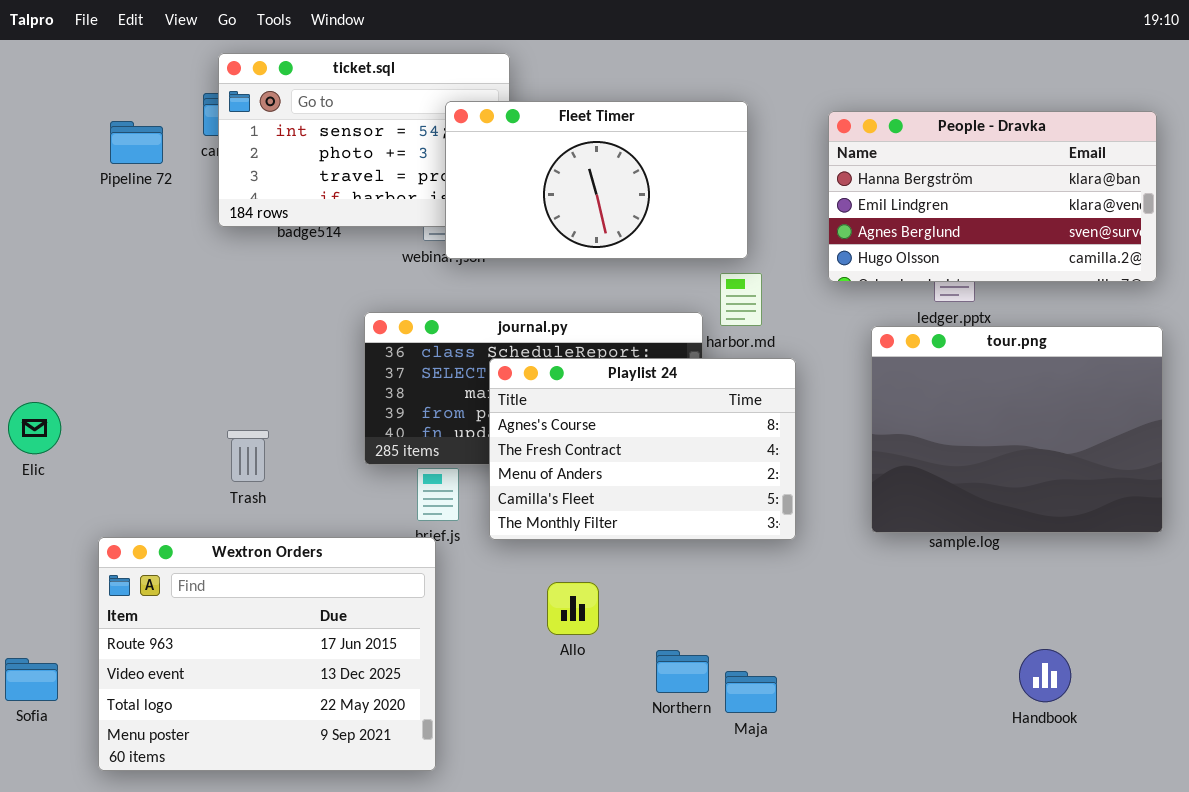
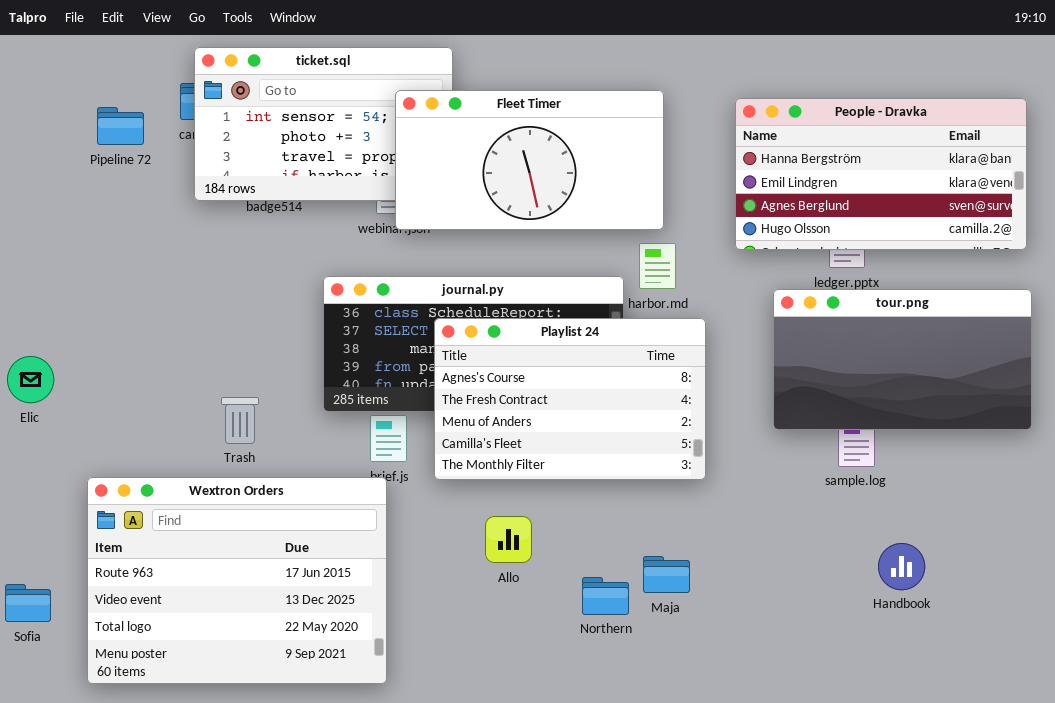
tour.png: [871,326,1163,533] -> [773,289,1032,430], resized
Trash: [227,430,269,482] -> [221,397,259,444], moved
Handbook: [1019,649,1071,702] -> [878,543,925,590], moved
Maja: [725,671,777,713] -> [643,556,690,593], moved

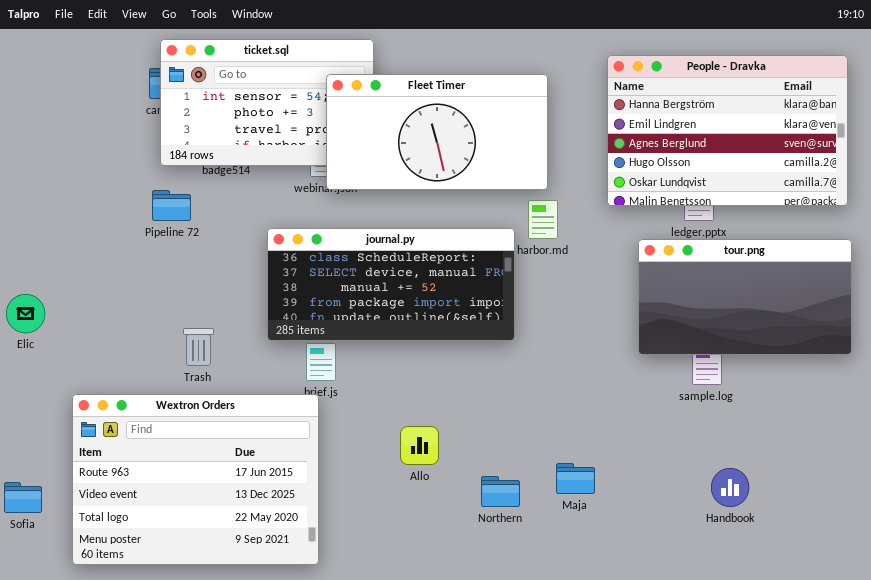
People - Dravka: [735,98,1027,250] -> [607,55,848,206], resized
Pipeline 72: [97,107,144,145] -> [152,190,191,221], moved
Playlist 24: [434,318,706,480] -> none, closed
Handbook: [878,543,925,590] -> [711,468,749,507], moved
Maja: [643,556,690,593] -> [556,463,595,494], moved

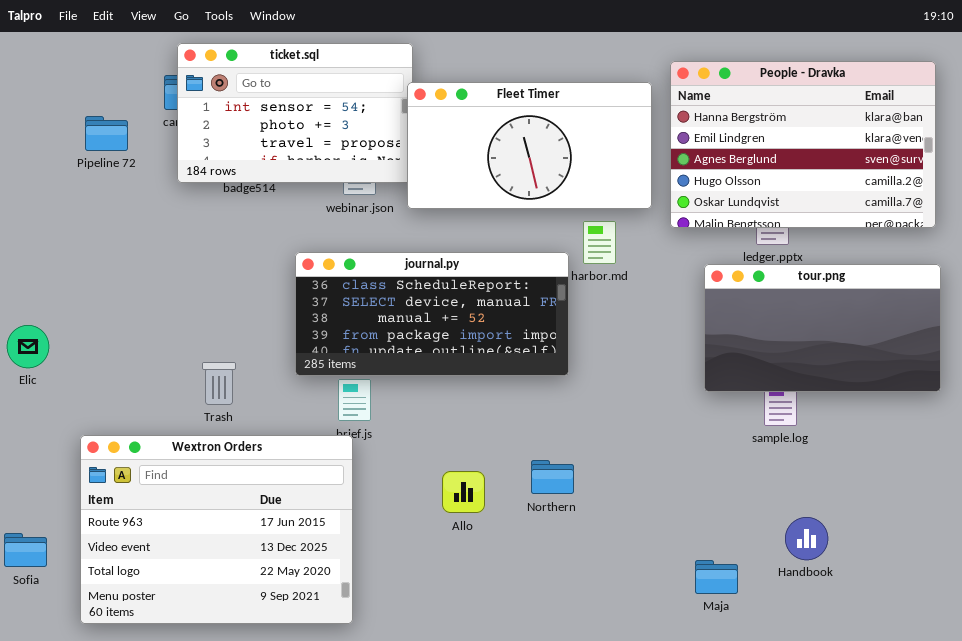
Fleet Timer: [326,74,548,190] -> [407,82,652,209], moved
Pipeline 72: [152,190,191,221] -> [85,116,128,151], moved
Maja: [556,463,595,494] -> [695,560,738,594], moved
Northern: [481,476,520,507] -> [531,460,574,494], moved

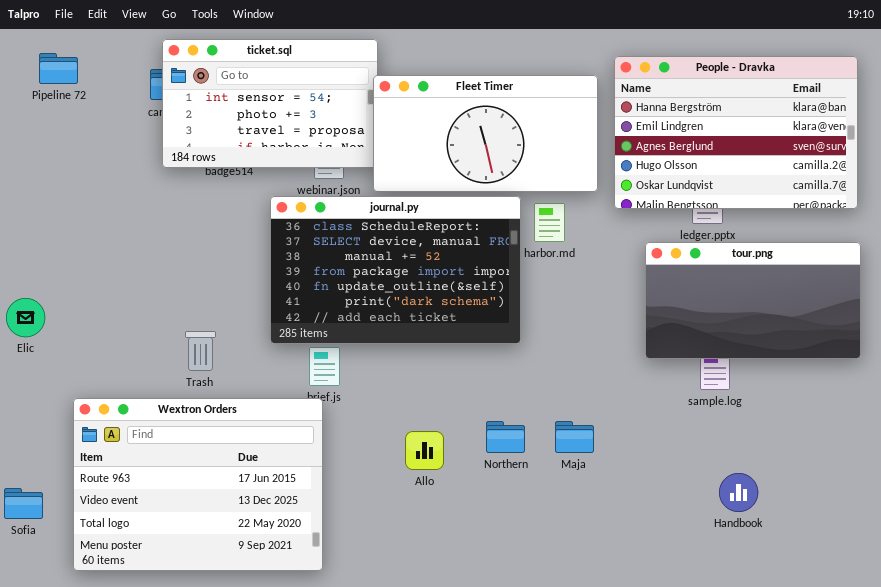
Pipeline 72: [85,116,128,151] -> [39,53,78,84], moved
journal.py: [295,252,569,376] -> [270,196,521,344], resized
Maja: [695,560,738,594] -> [555,421,594,453], moved

